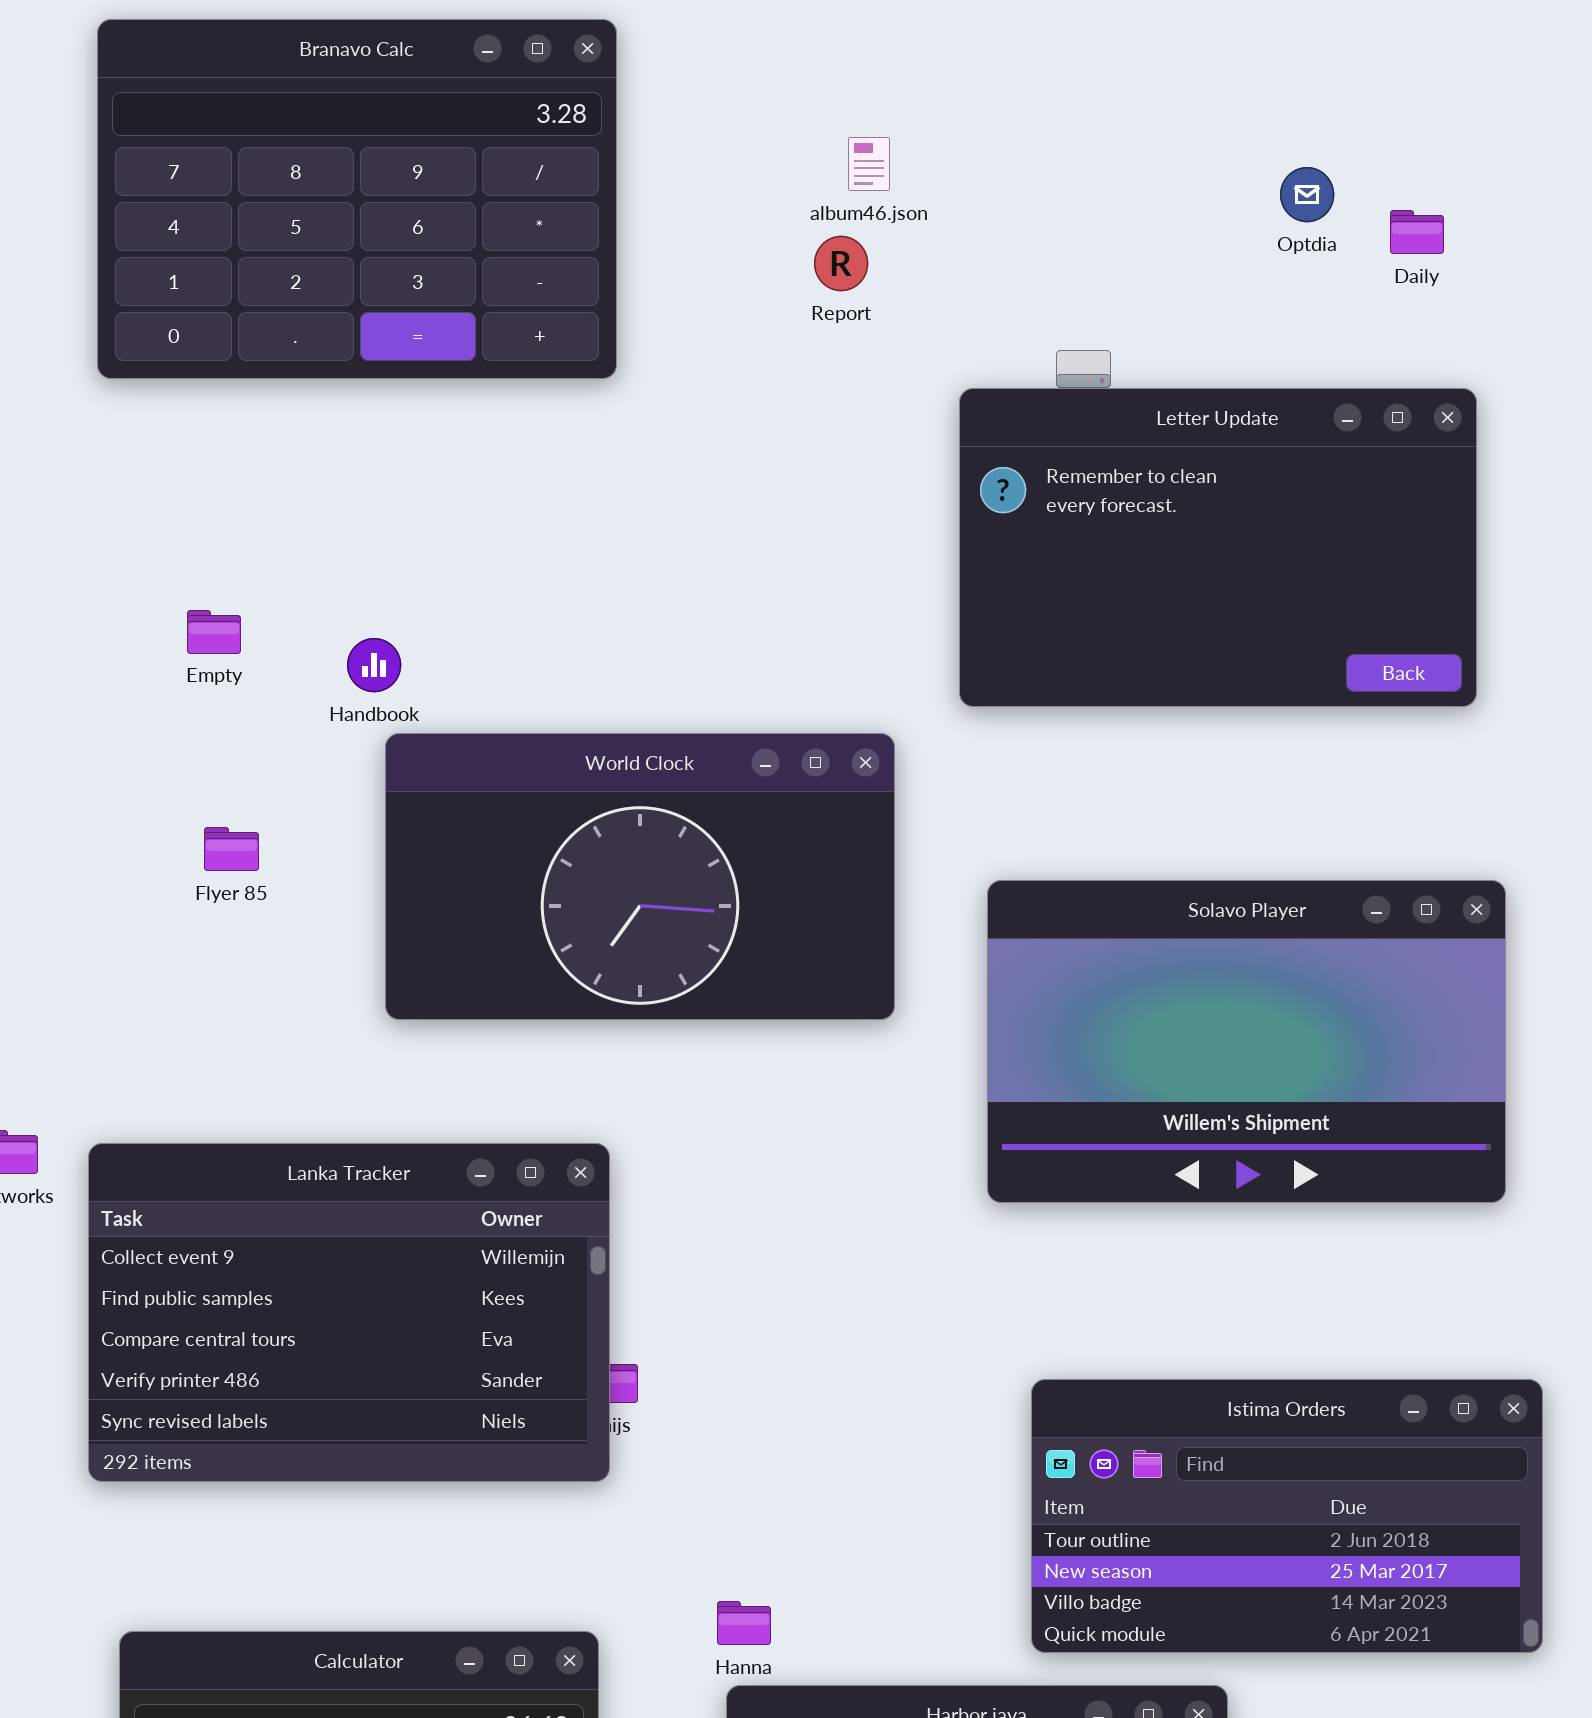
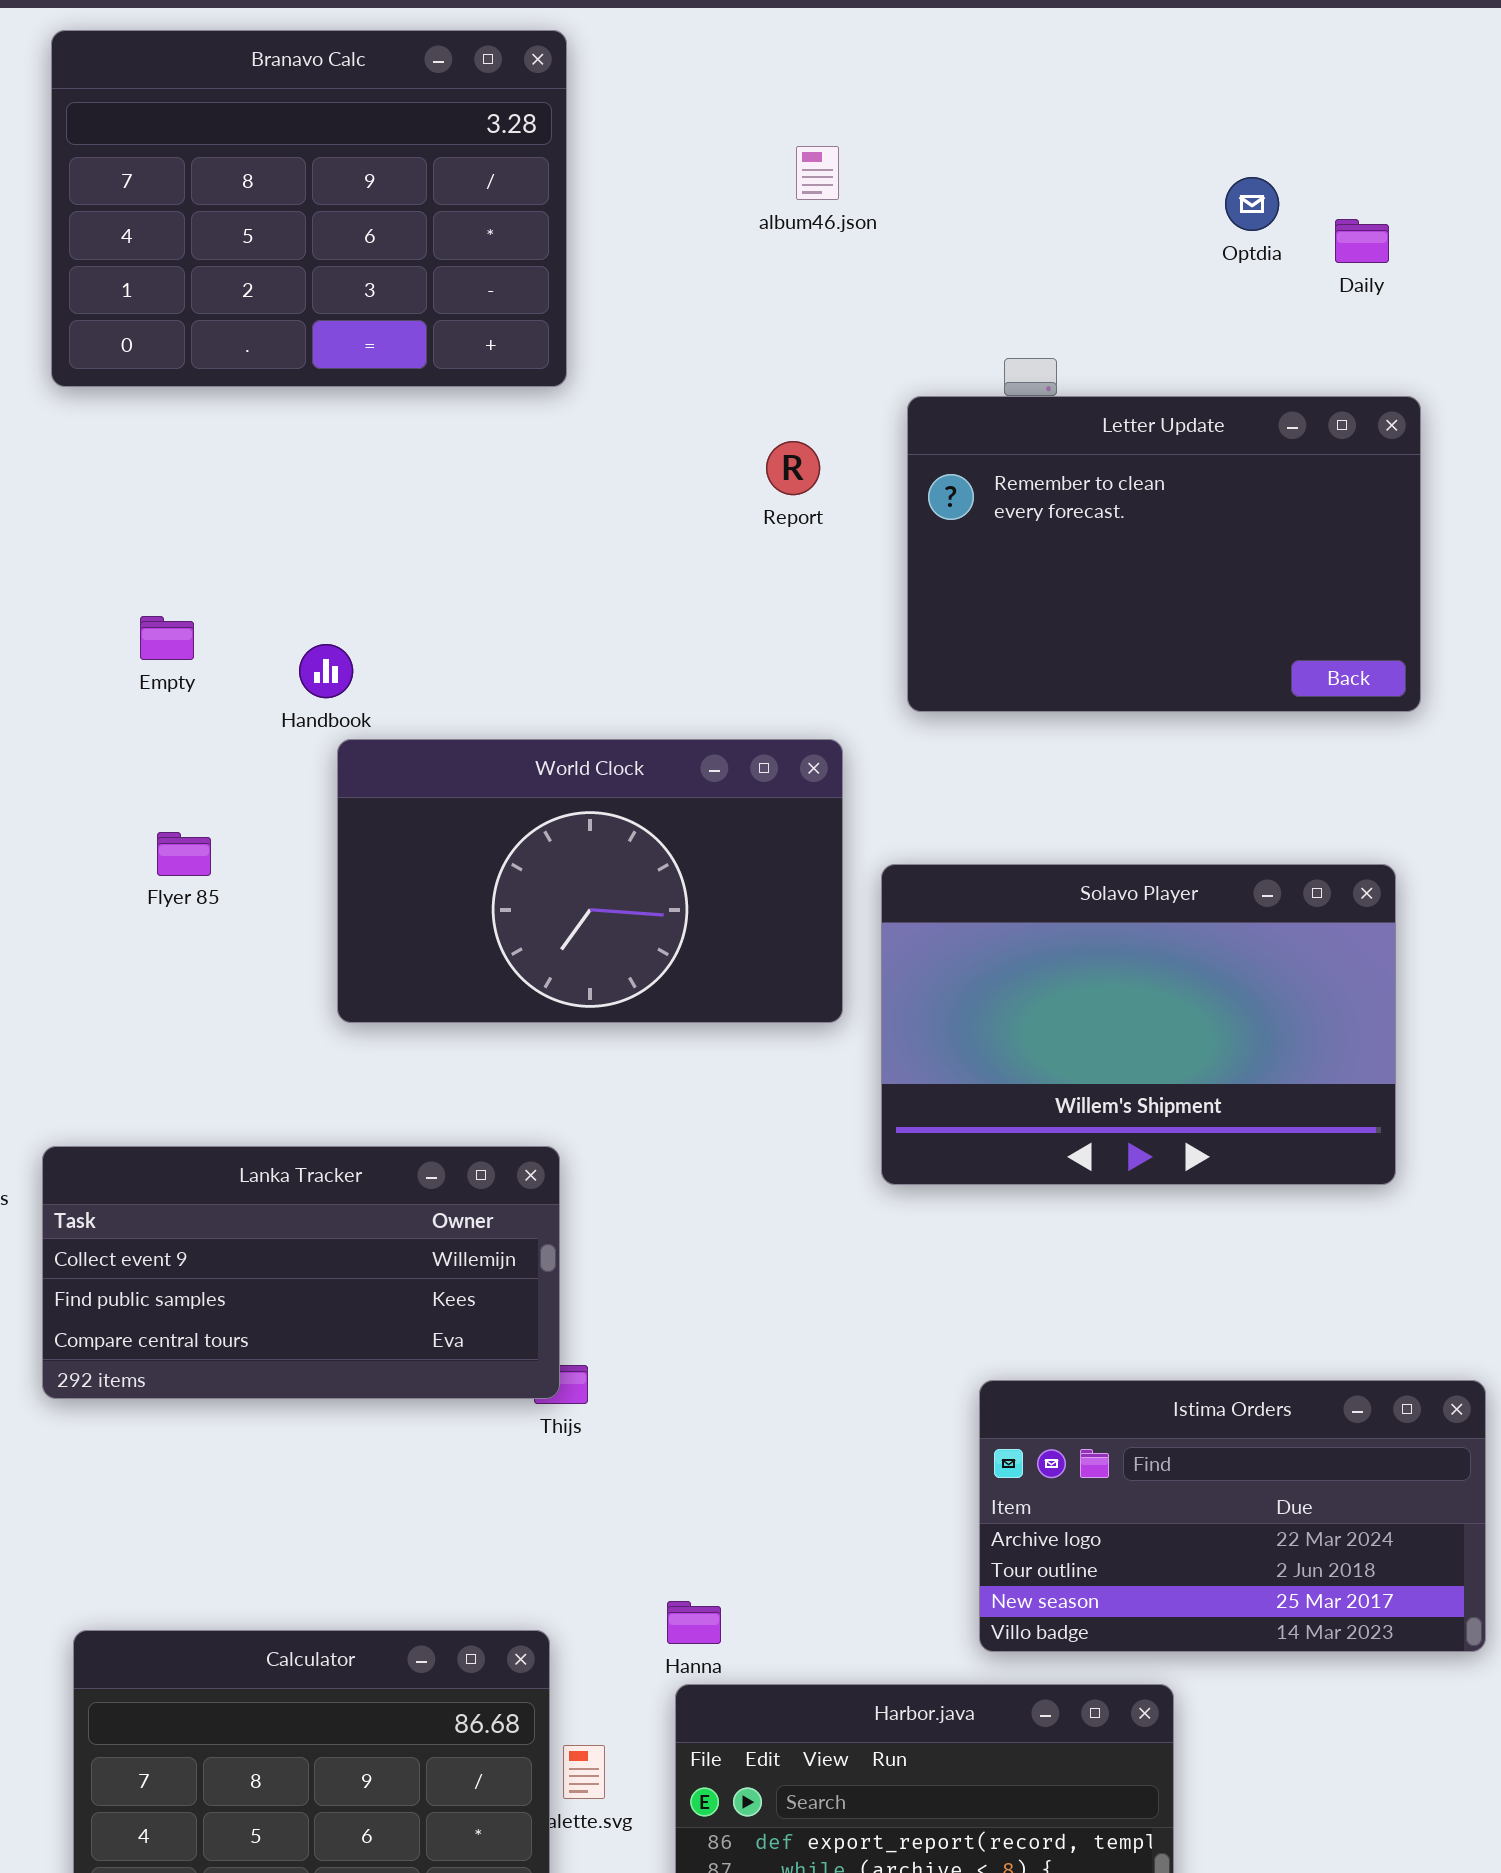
Report: [814,236,868,291] -> [766,441,820,495], moved
Solavo Player: [987,880,1506,1203] -> [881,864,1396,1185], moved
Lanka Tracker: [88,1143,610,1482] -> [42,1146,560,1399], resized
Istima Orders: [1031,1379,1543,1653] -> [979,1380,1486,1652], scrolled up 1 row

